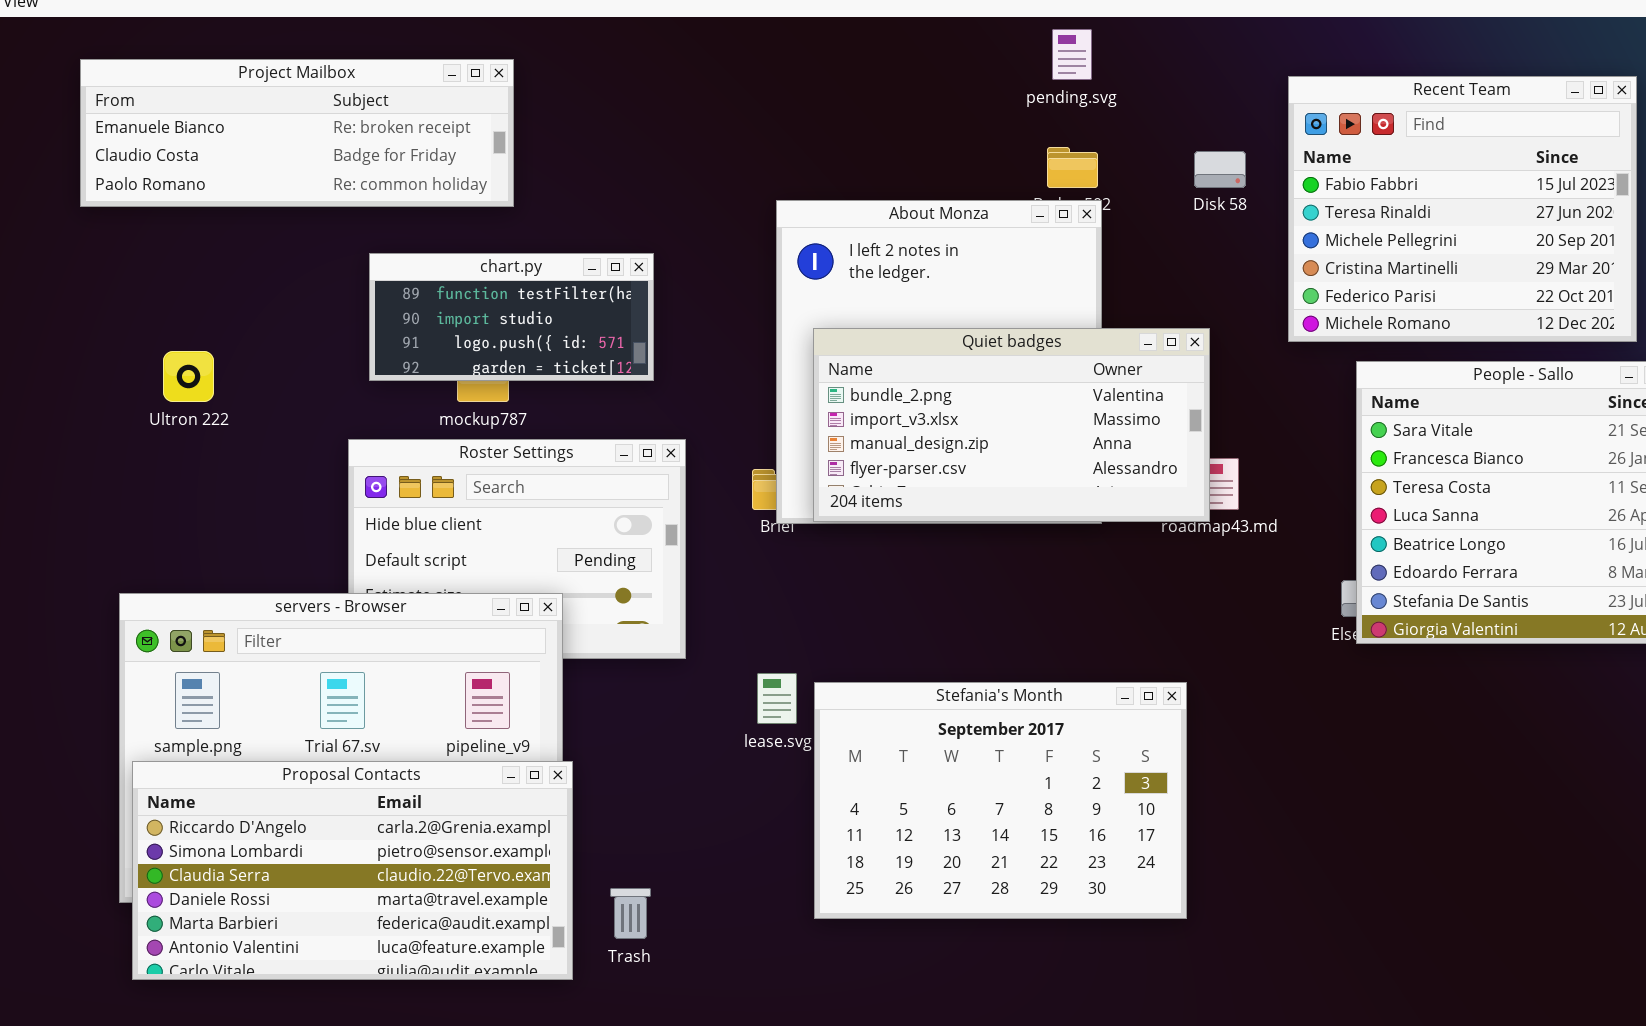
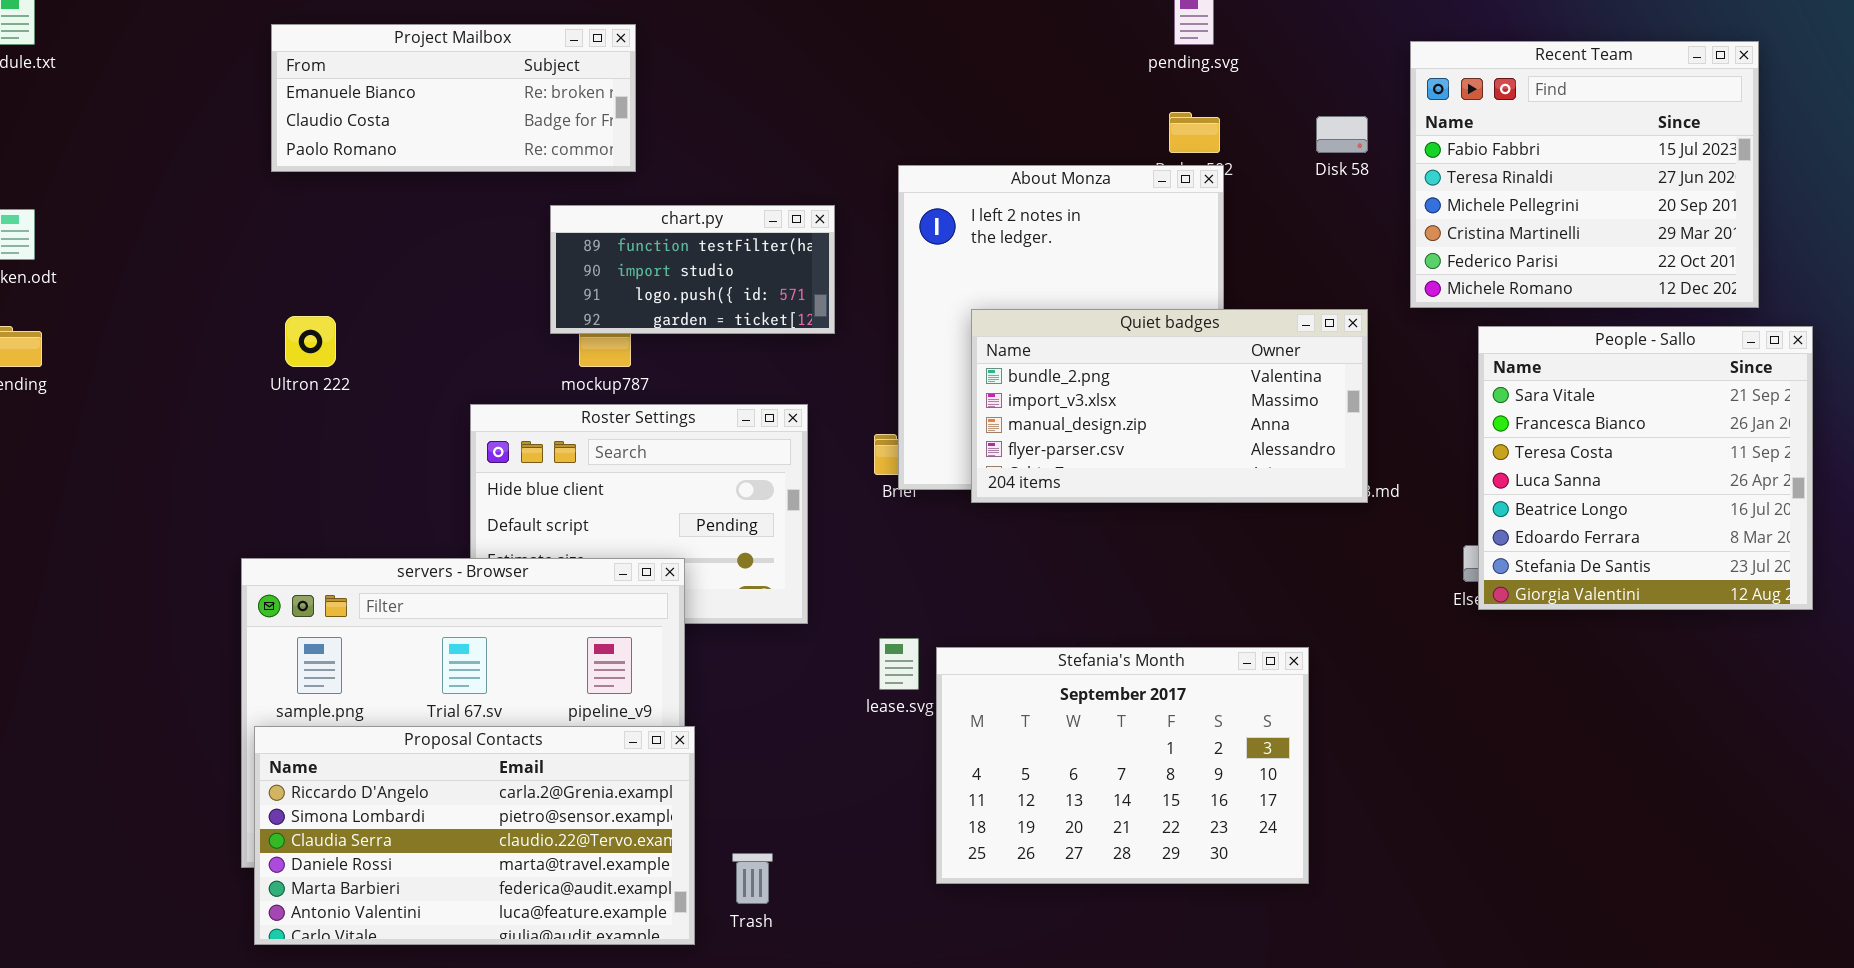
Project Mailbox: [80,59,514,207] -> [271,24,636,172], resized
chart.py: [369,253,654,381] -> [550,205,835,334], moved
Quiet badges: [813,328,1210,522] -> [971,309,1368,503], moved

